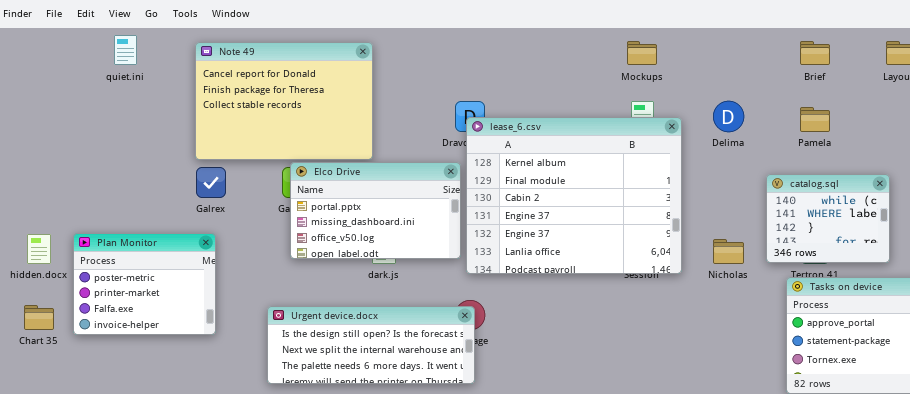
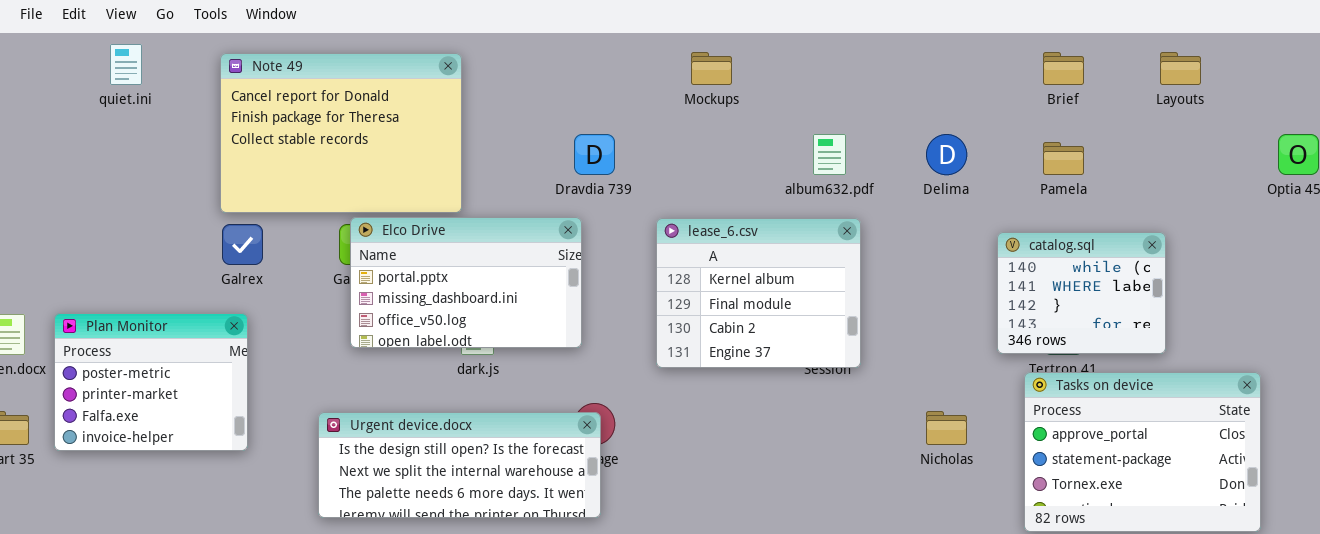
Mockups: [627,41,657,65] -> [691,52,732,85], moved
lease_6.csv: [466,117,682,274] -> [656,218,861,368], moved, resized
Nicholas: [713,239,744,264] -> [926,411,967,445], moved

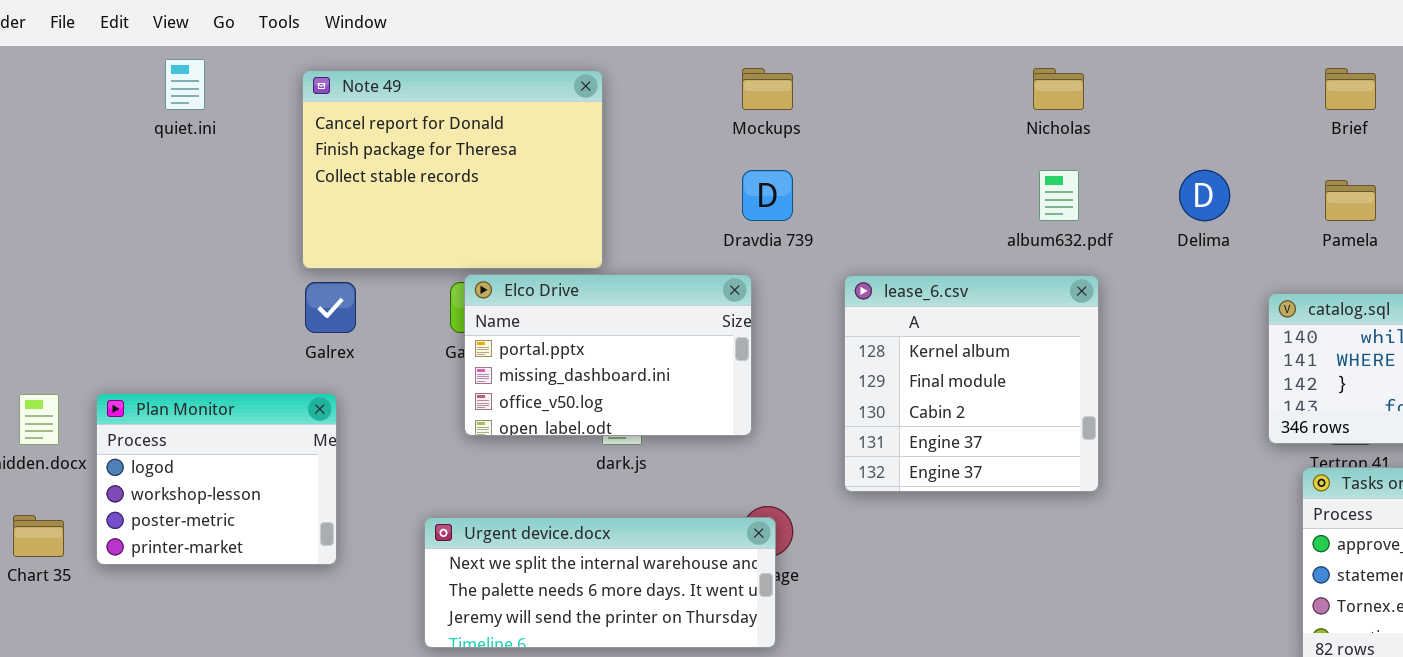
Mockups: [691,52,732,85] -> [742,68,793,110], moved
lease_6.csv: [656,218,861,368] -> [844,275,1099,492], resized
Plan Monitor: [54,313,248,451] -> [96,393,337,565], scrolled up 2 rows
Nicholas: [926,411,967,445] -> [1033,68,1084,110], moved
Urgent device.docx: [318,412,601,518] -> [424,517,776,648], scrolled down 1 row

